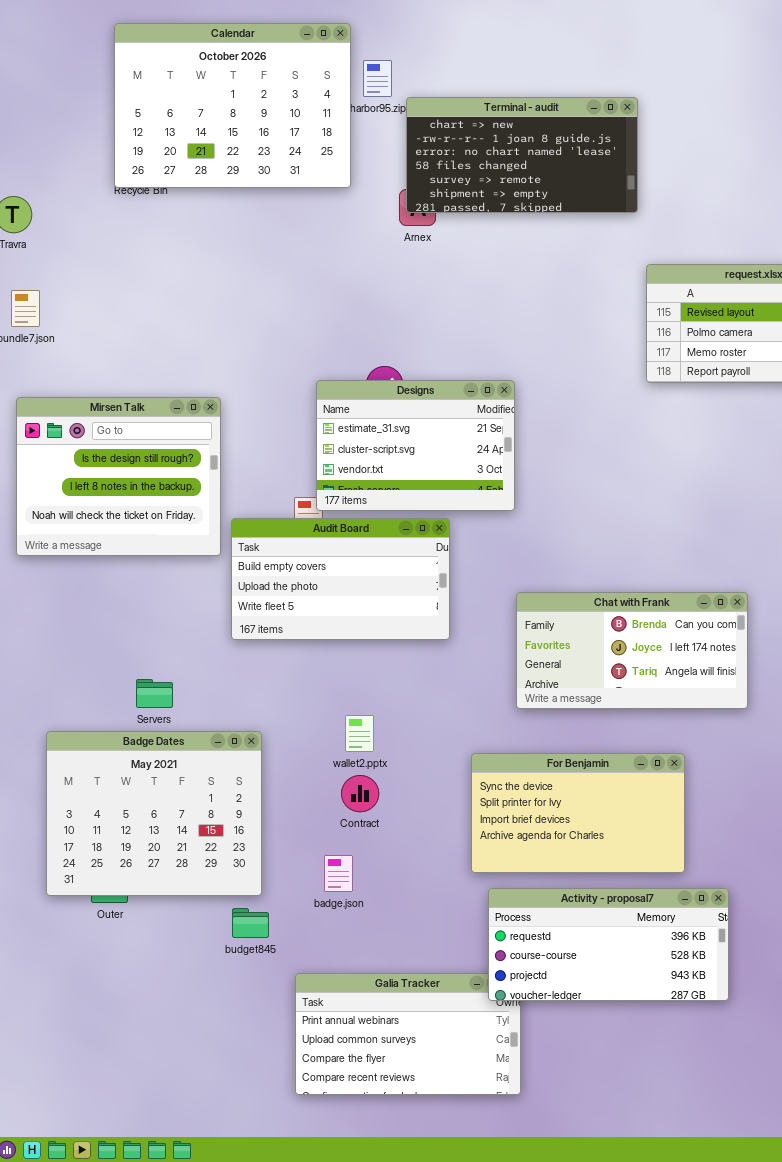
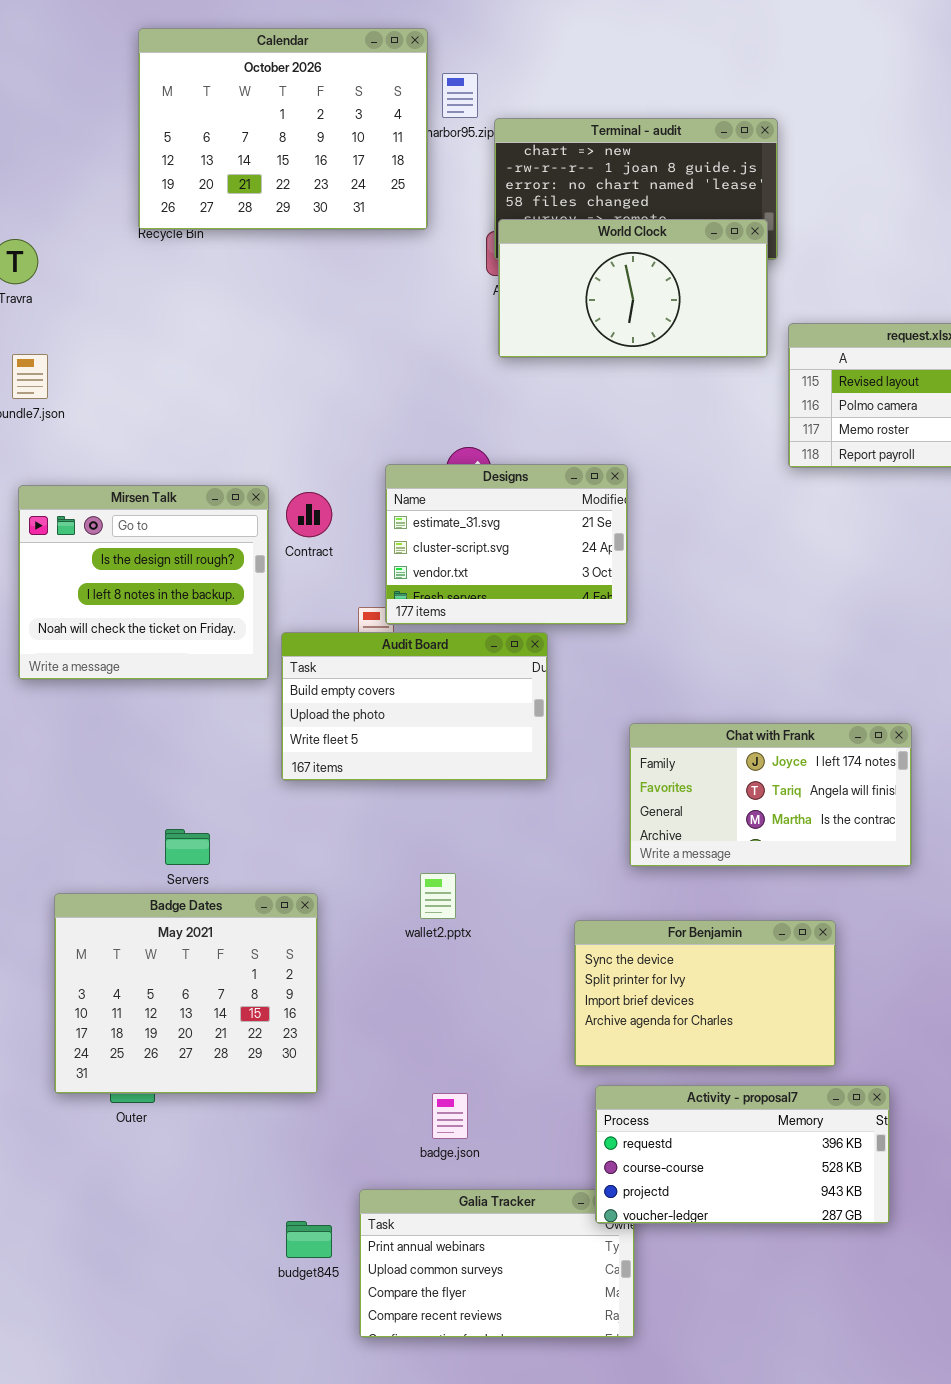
World Clock: none -> [498,219,768,358], opened
Chat with Frank: [516,592,748,709] -> [629,723,912,867], scrolled down 1 row
Contract: [341,775,379,812] -> [286,492,332,537], moved
badge.json: [324,855,353,892] -> [432,1093,468,1139], moved
budget845: [232,908,269,938] -> [286,1221,332,1258], moved

